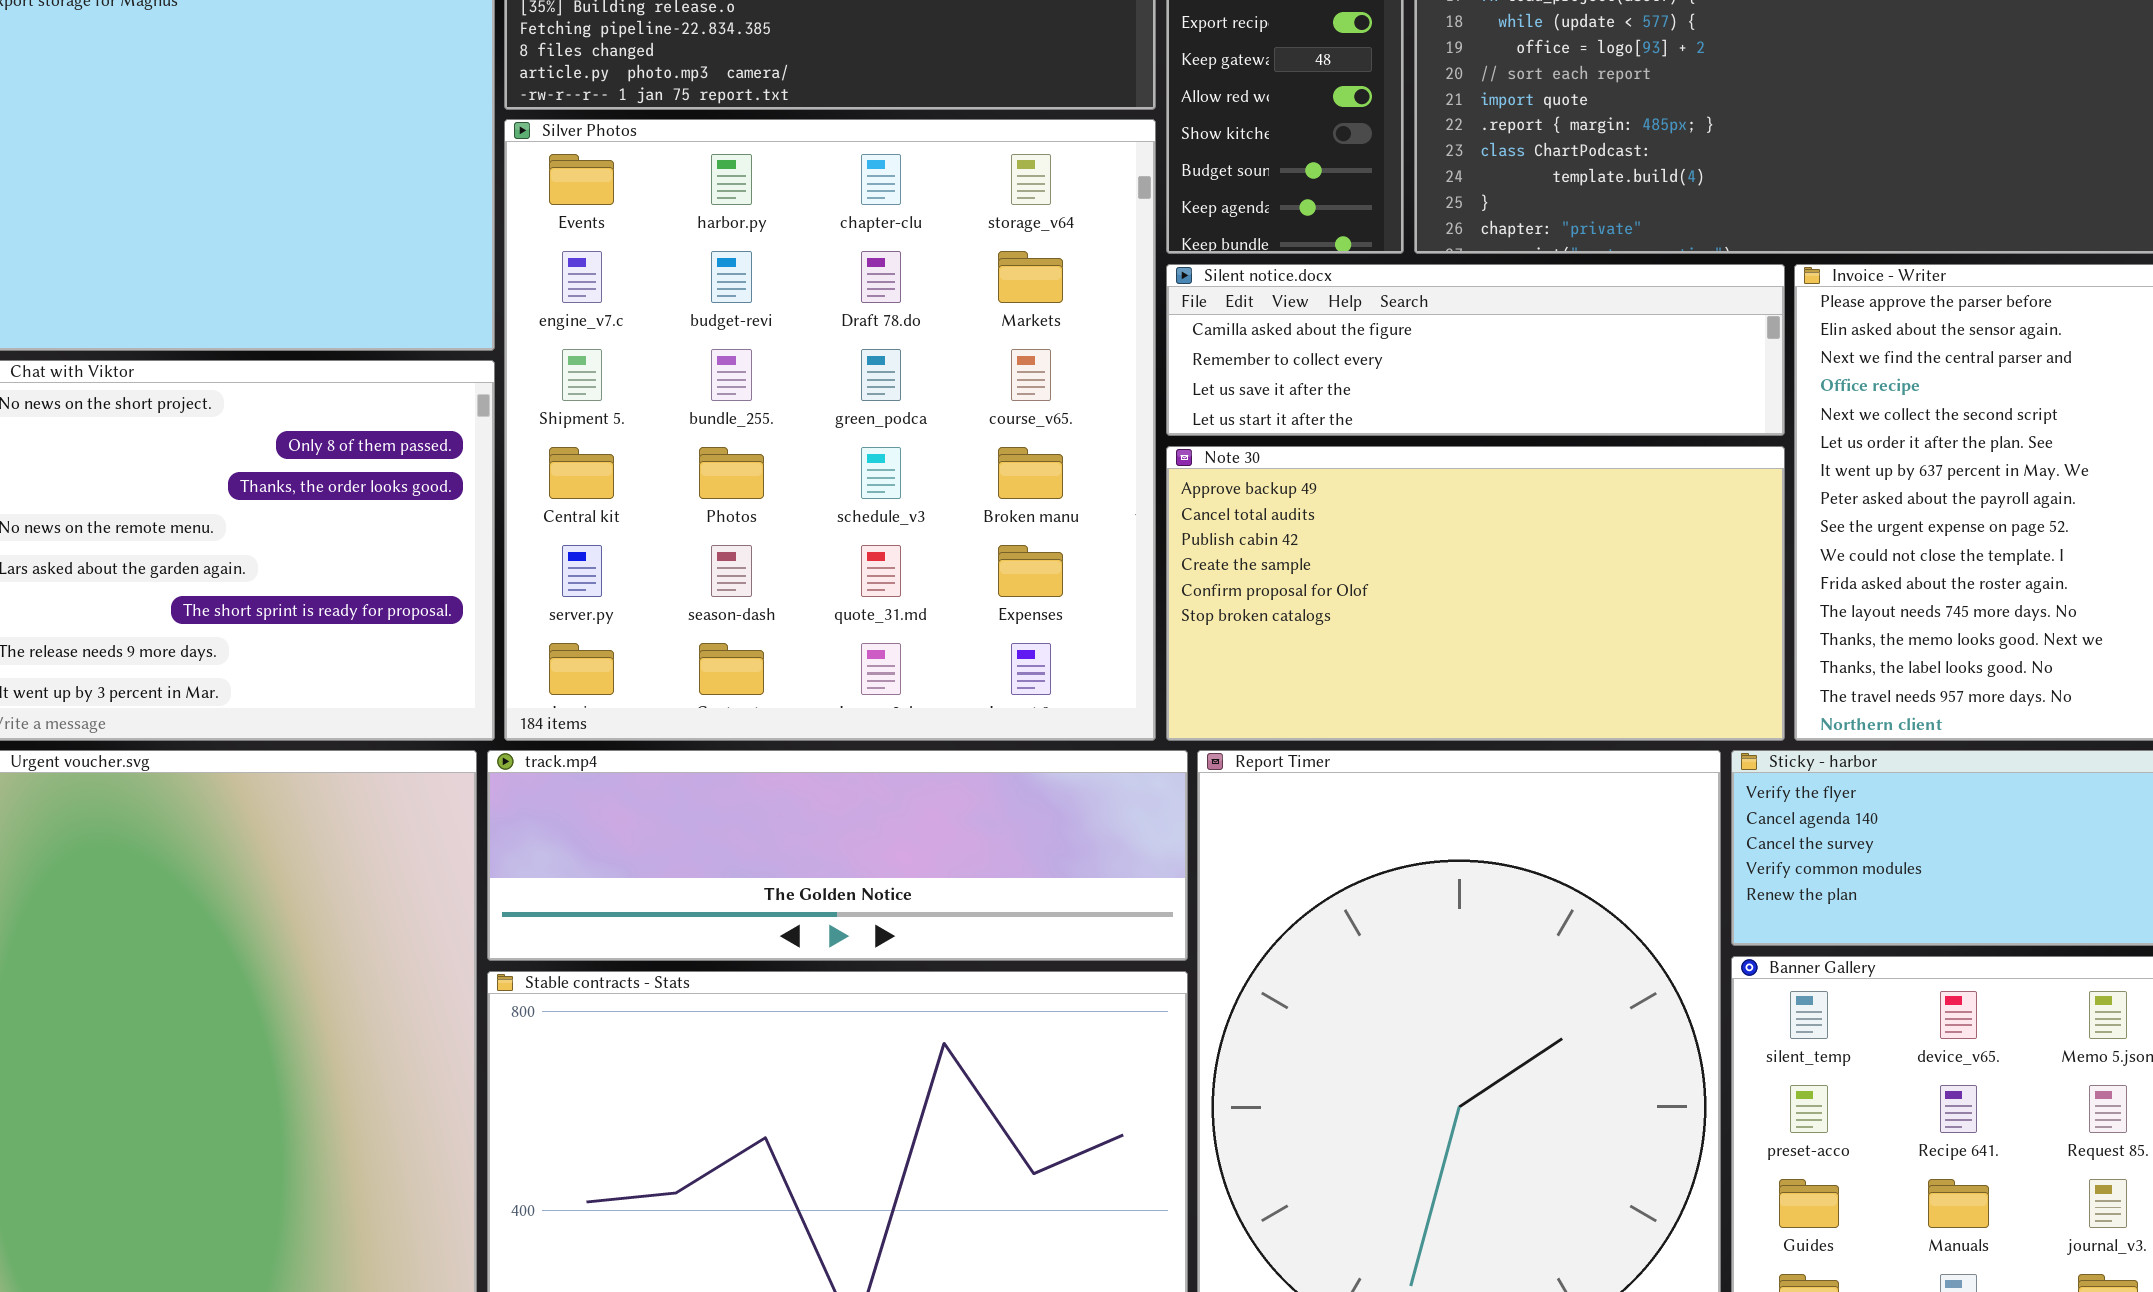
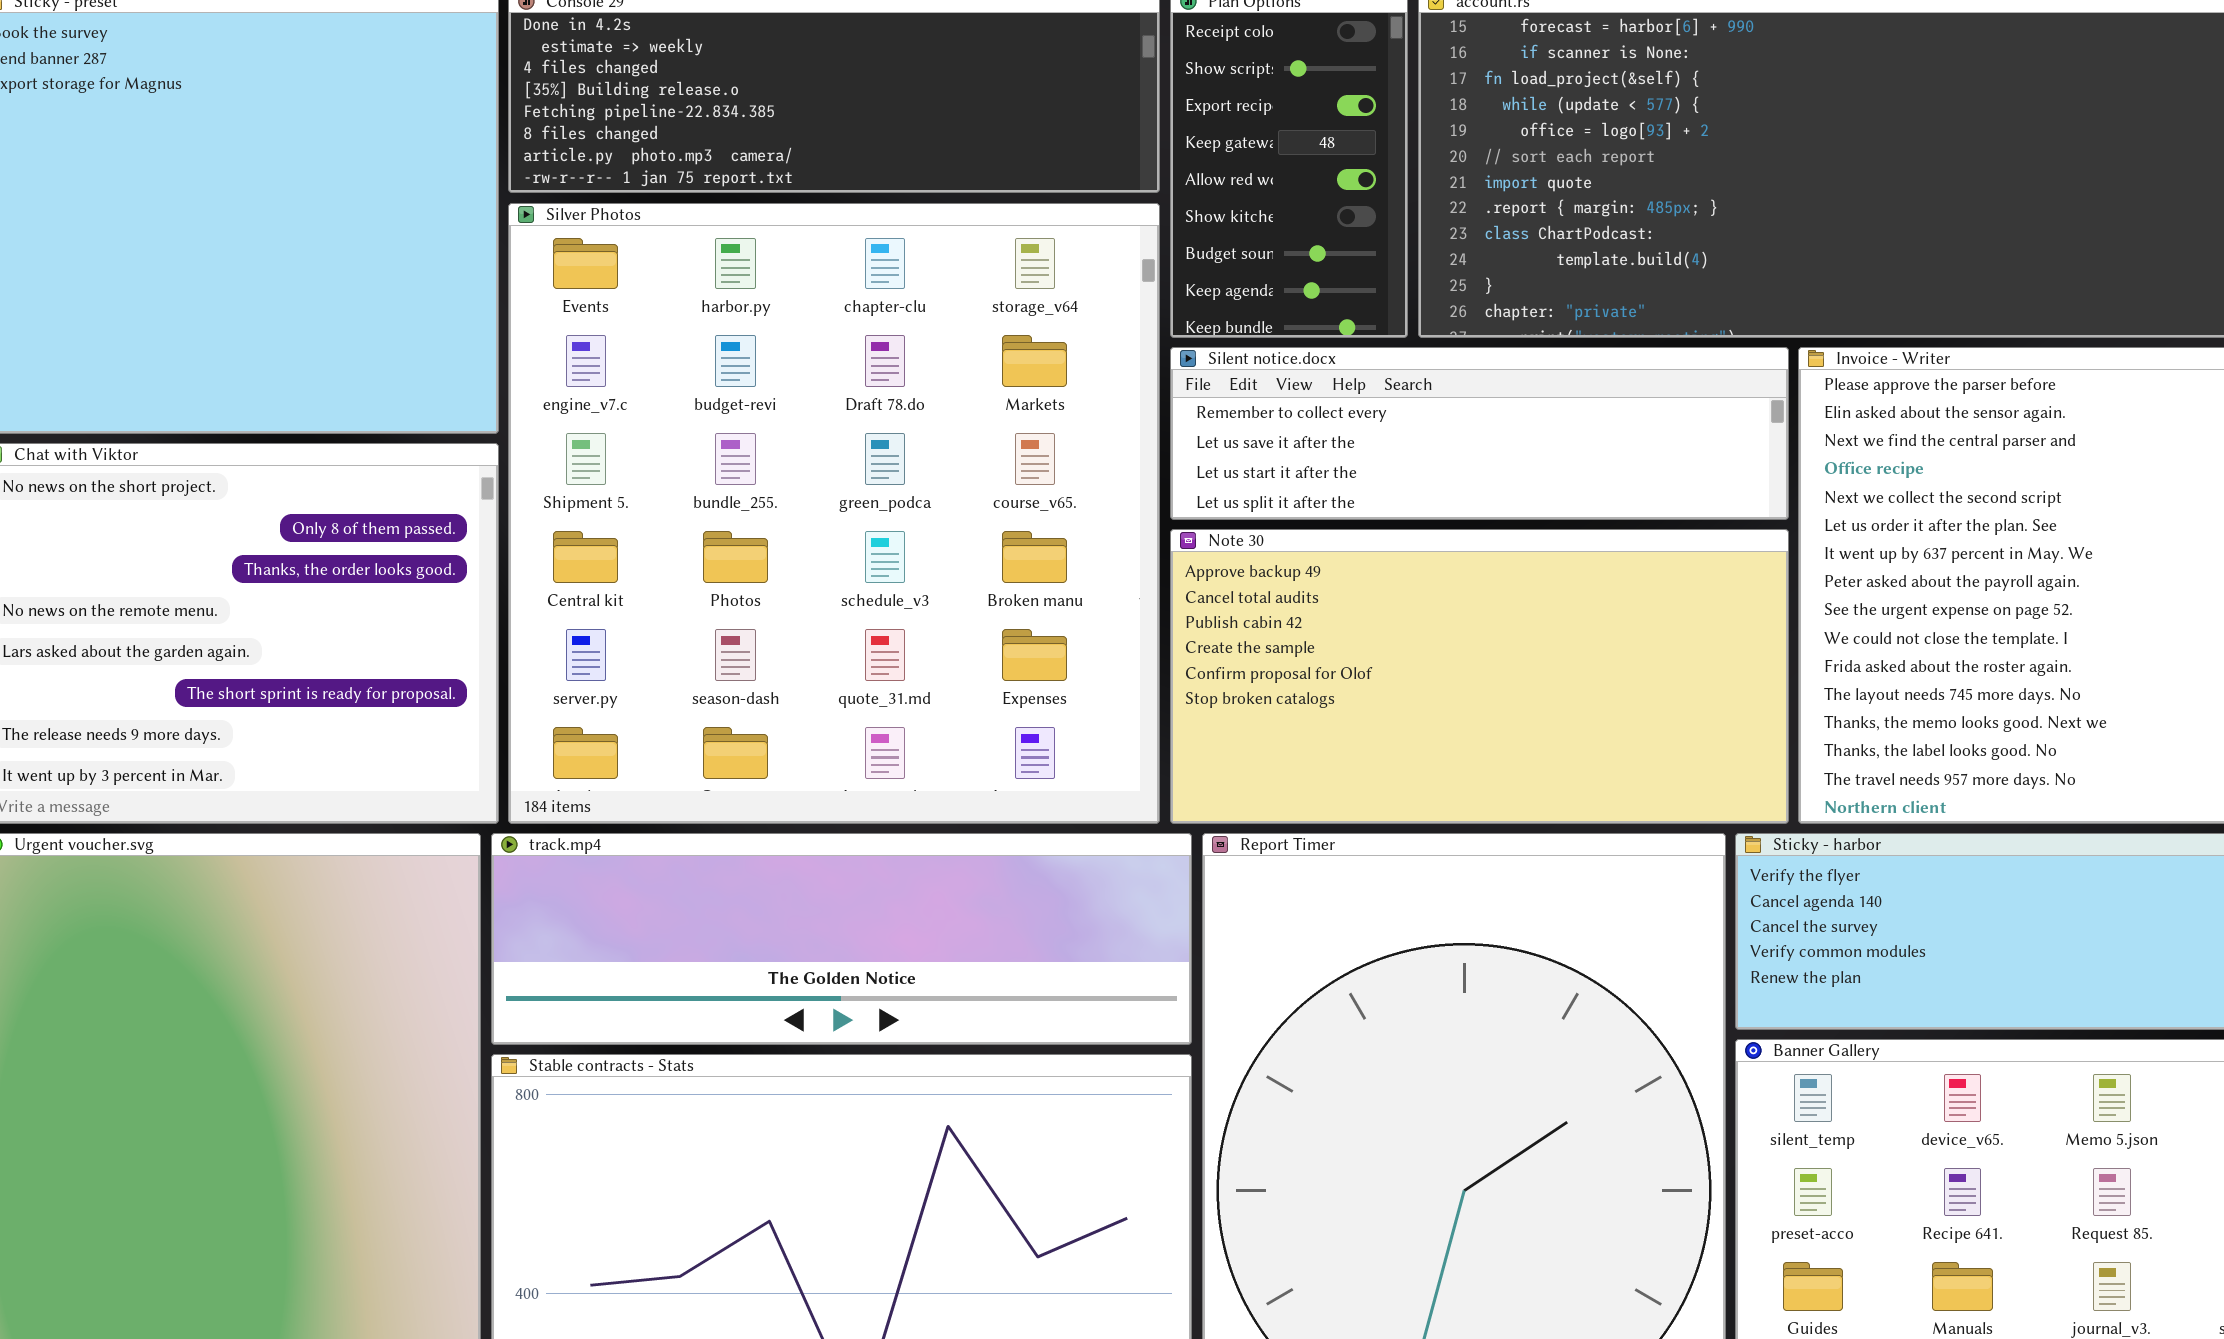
Silent notice.docx: [1166,264,1785,436] -> [1170,347,1789,520], scrolled down 1 row

